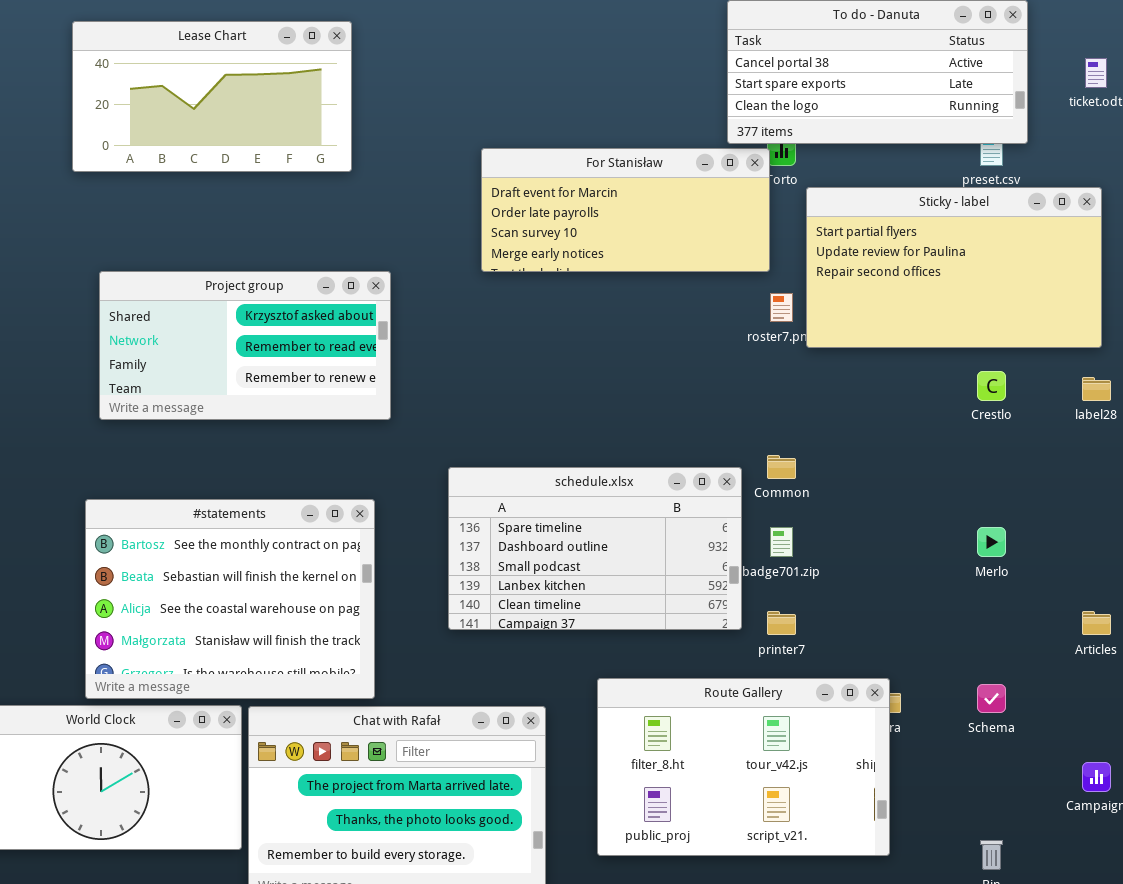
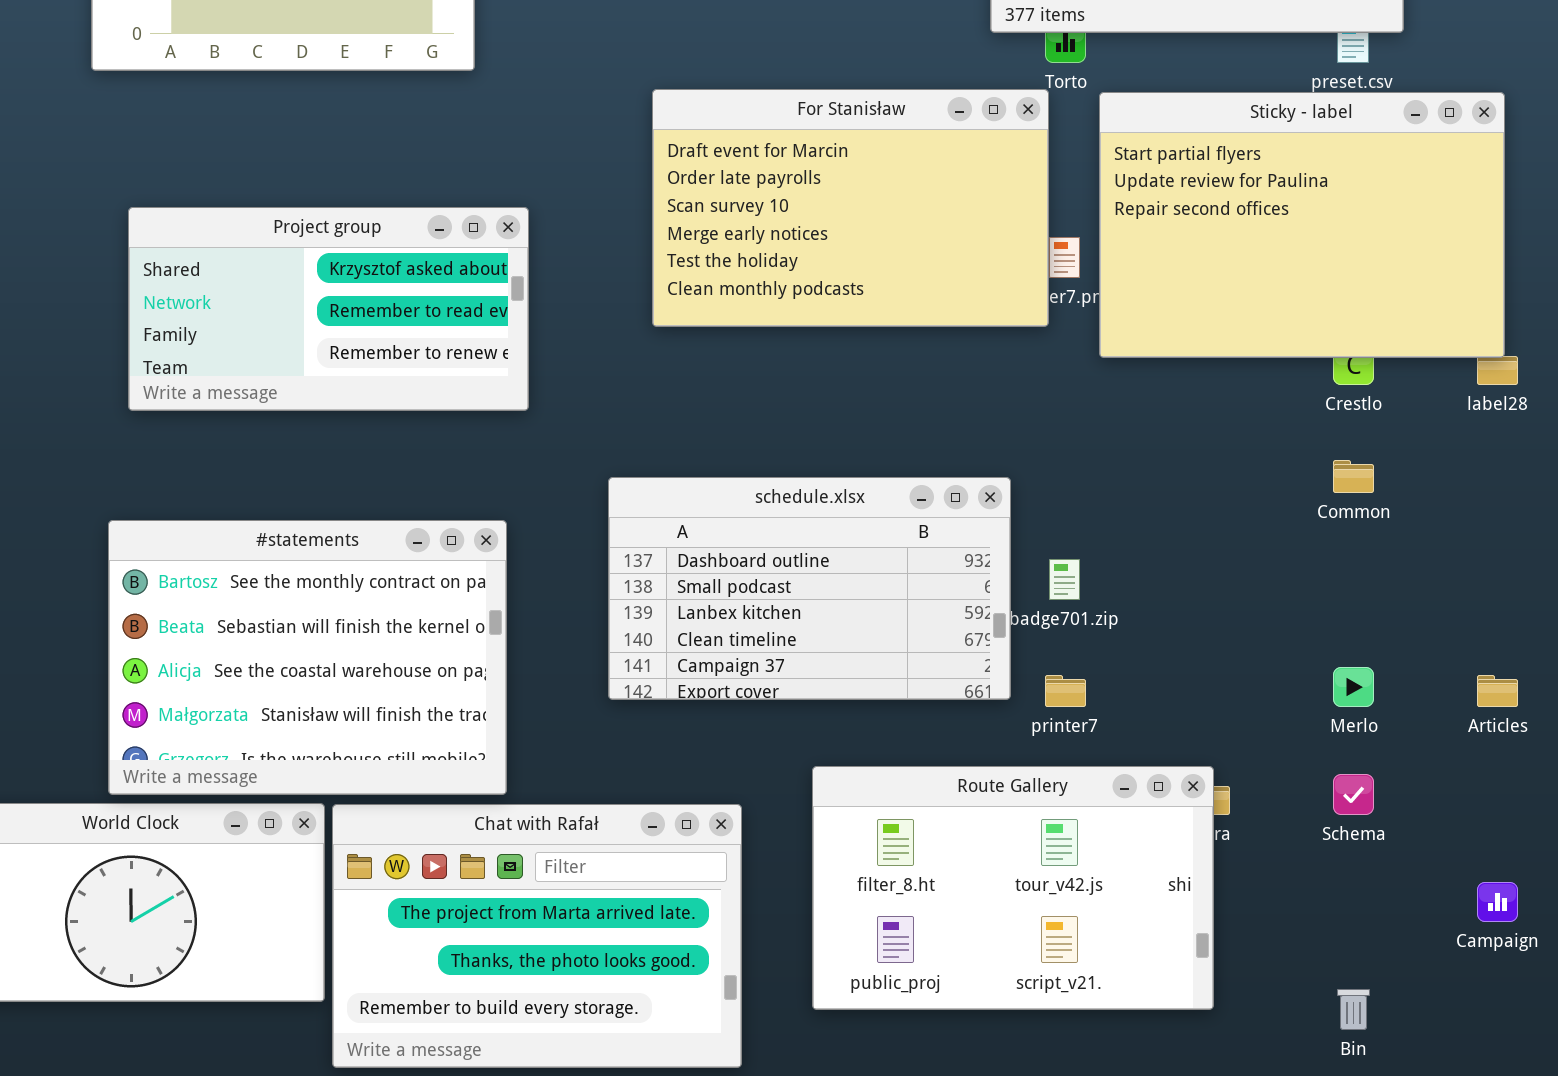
For Stanisław: [481,148,770,272] -> [652,89,1049,327], moved, resized
Sticky - label: [806,187,1102,348] -> [1099,92,1505,358], resized
Common: [767,455,796,479] -> [1333,460,1374,493], moved
schedule.xlsx: [448,467,742,630] -> [608,477,1011,700], scrolled down 1 row
Merlo: [977,527,1006,557] -> [1333,667,1374,707], moved

